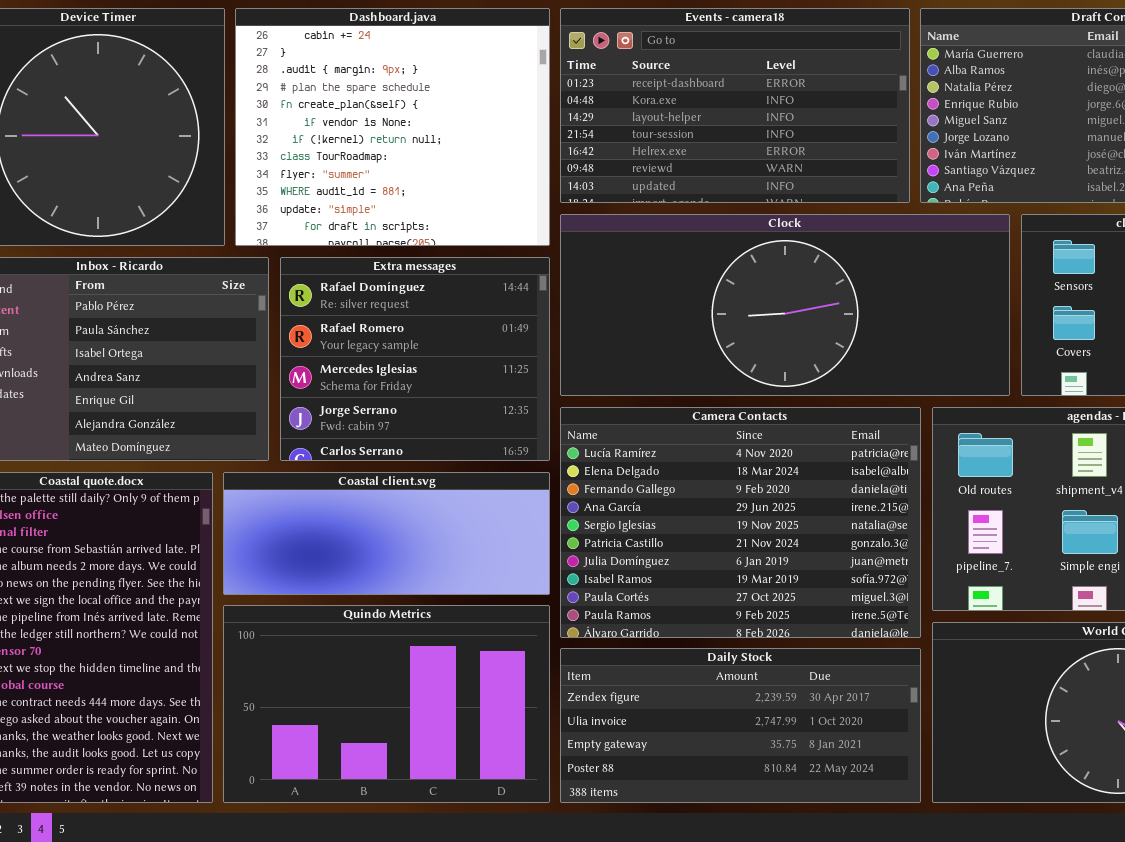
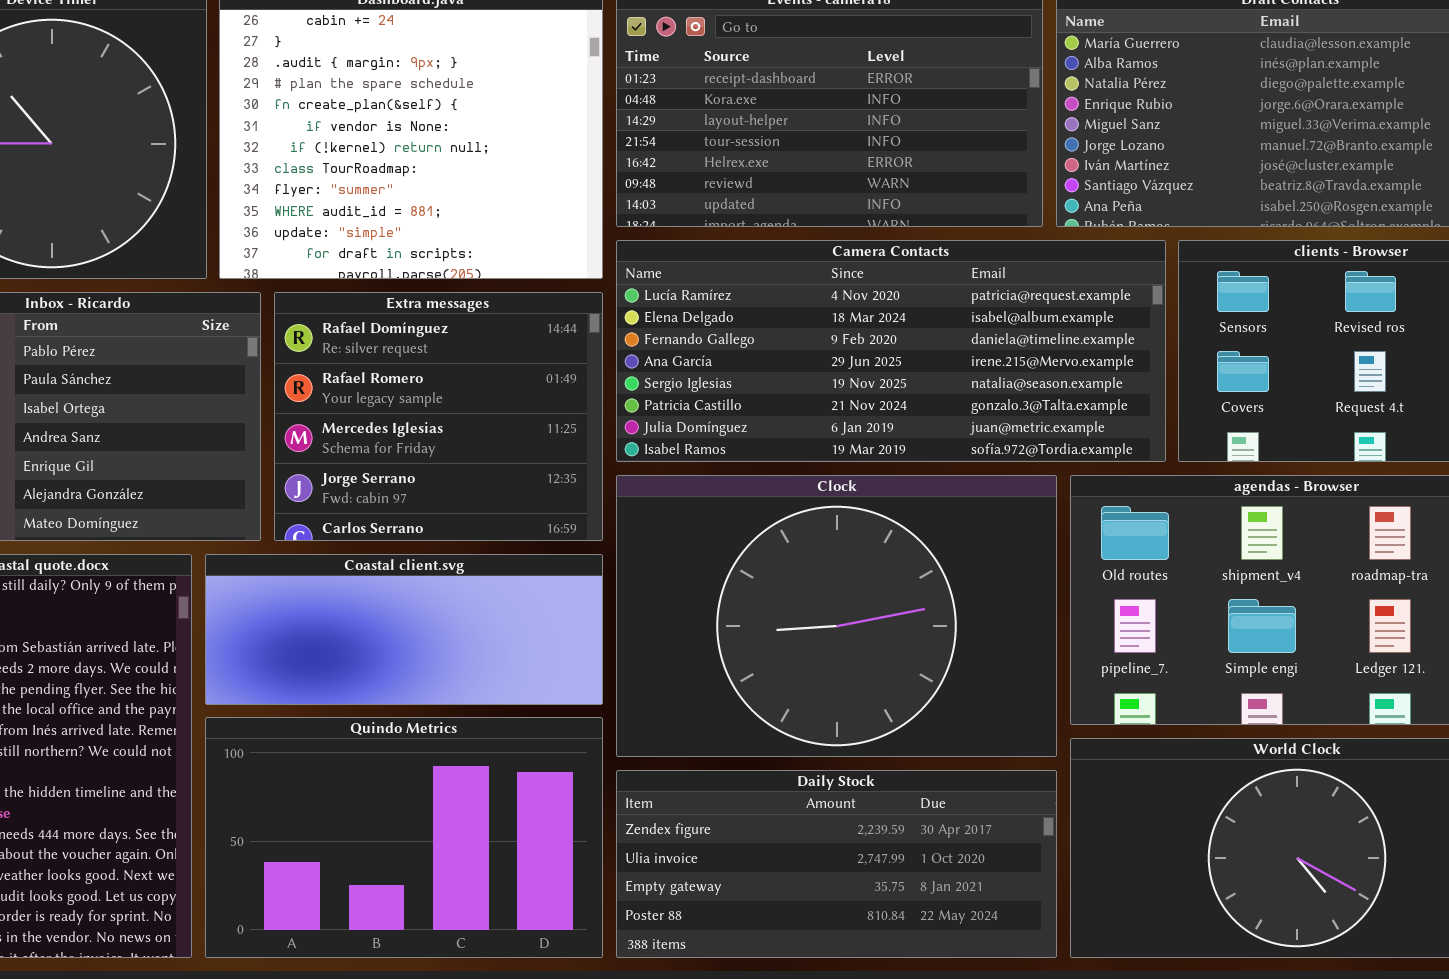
Clock: [560,214,1010,396] -> [616,475,1057,757], moved, resized
Camera Contacts: [560,407,921,638] -> [616,240,1166,462], moved, resized

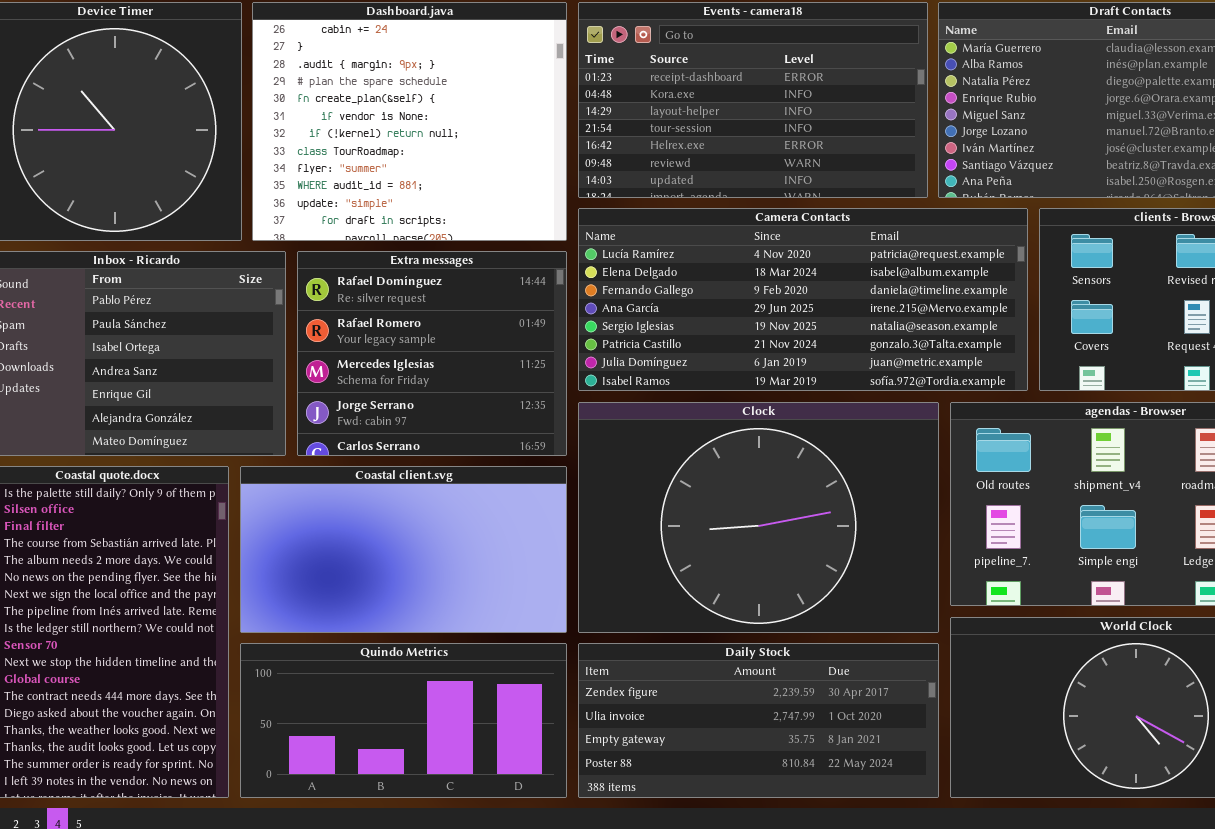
Coastal client.svg: [205,554,603,705] -> [240,466,567,633], resized
Quindo Metrics: [205,717,603,958] -> [240,643,567,798], resized

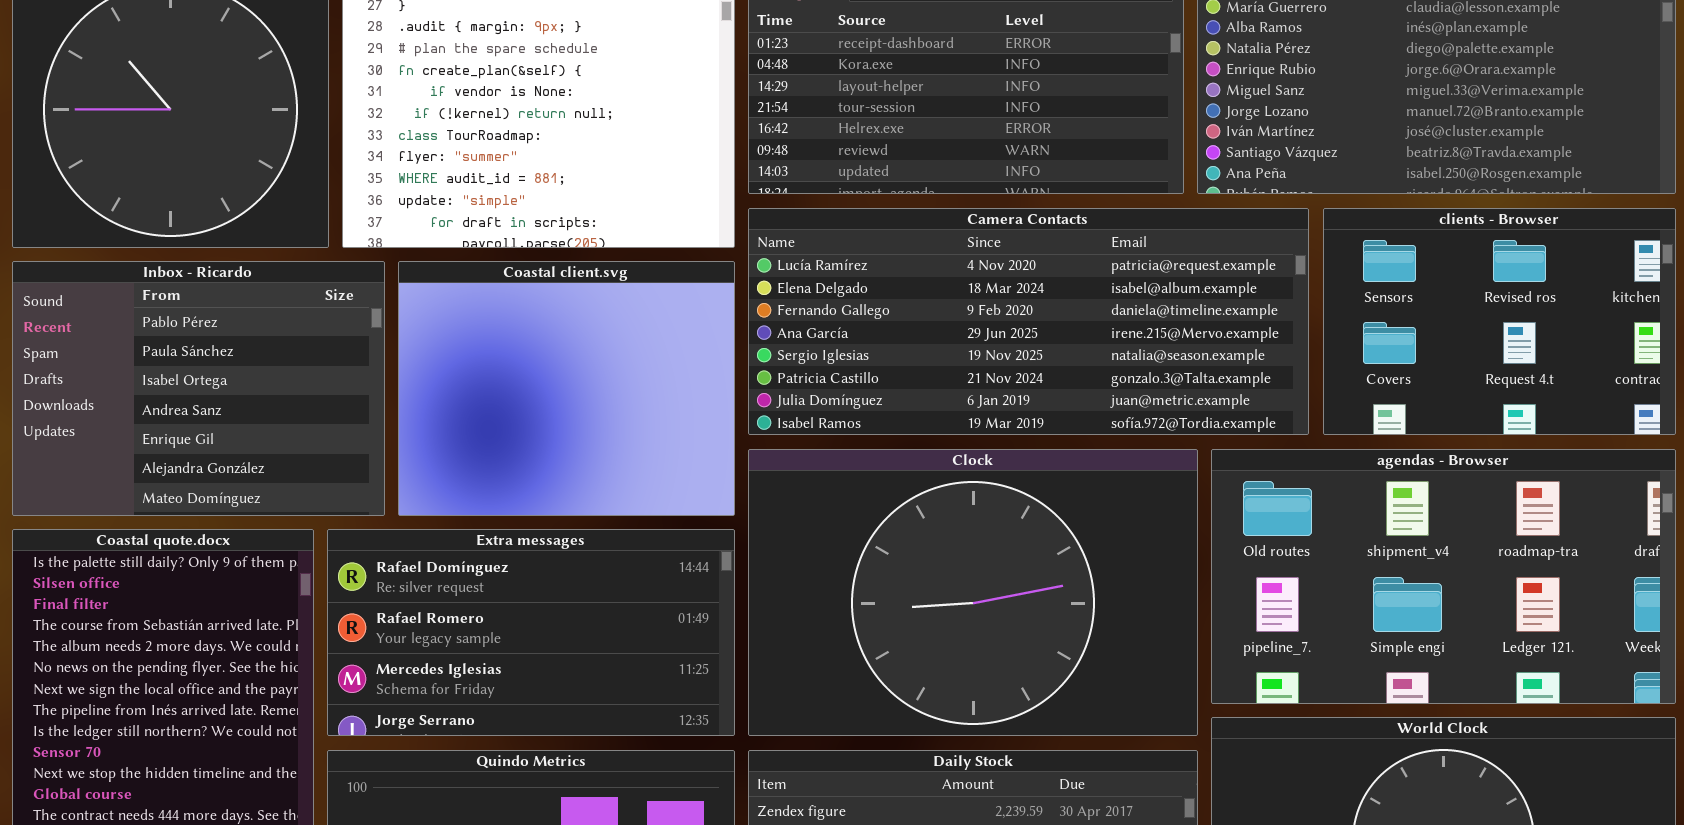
Extra messages: [297,251,567,456] -> [327,529,735,736], moved, resized
Coastal client.svg: [240,466,567,633] -> [398,261,735,516], moved, resized

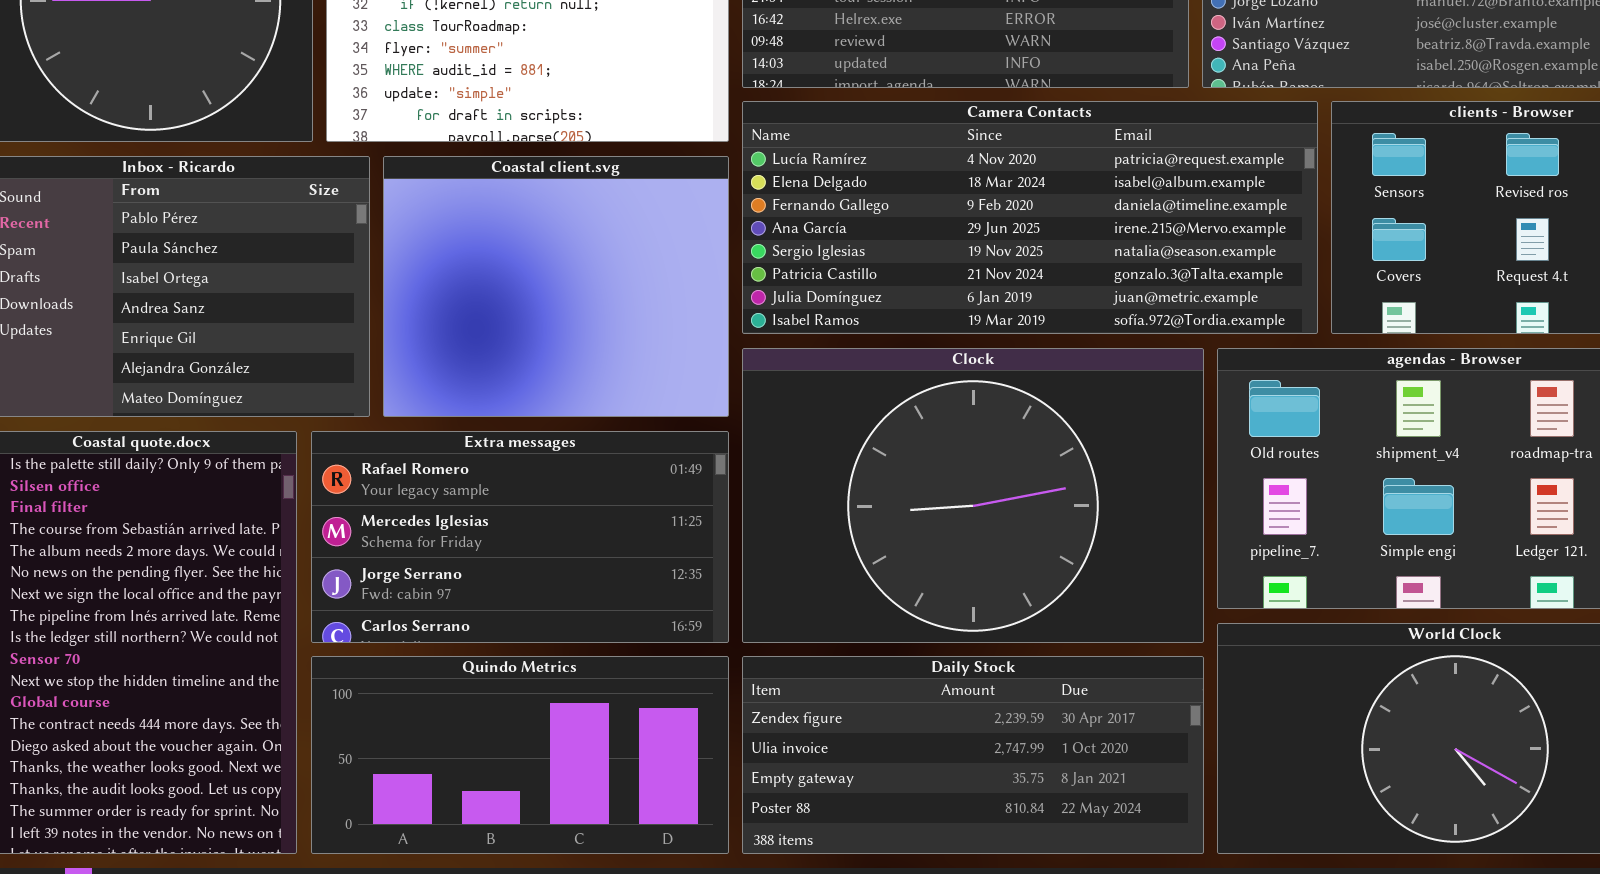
Extra messages: [327,529,735,736] -> [311,431,729,643], scrolled down 1 row

